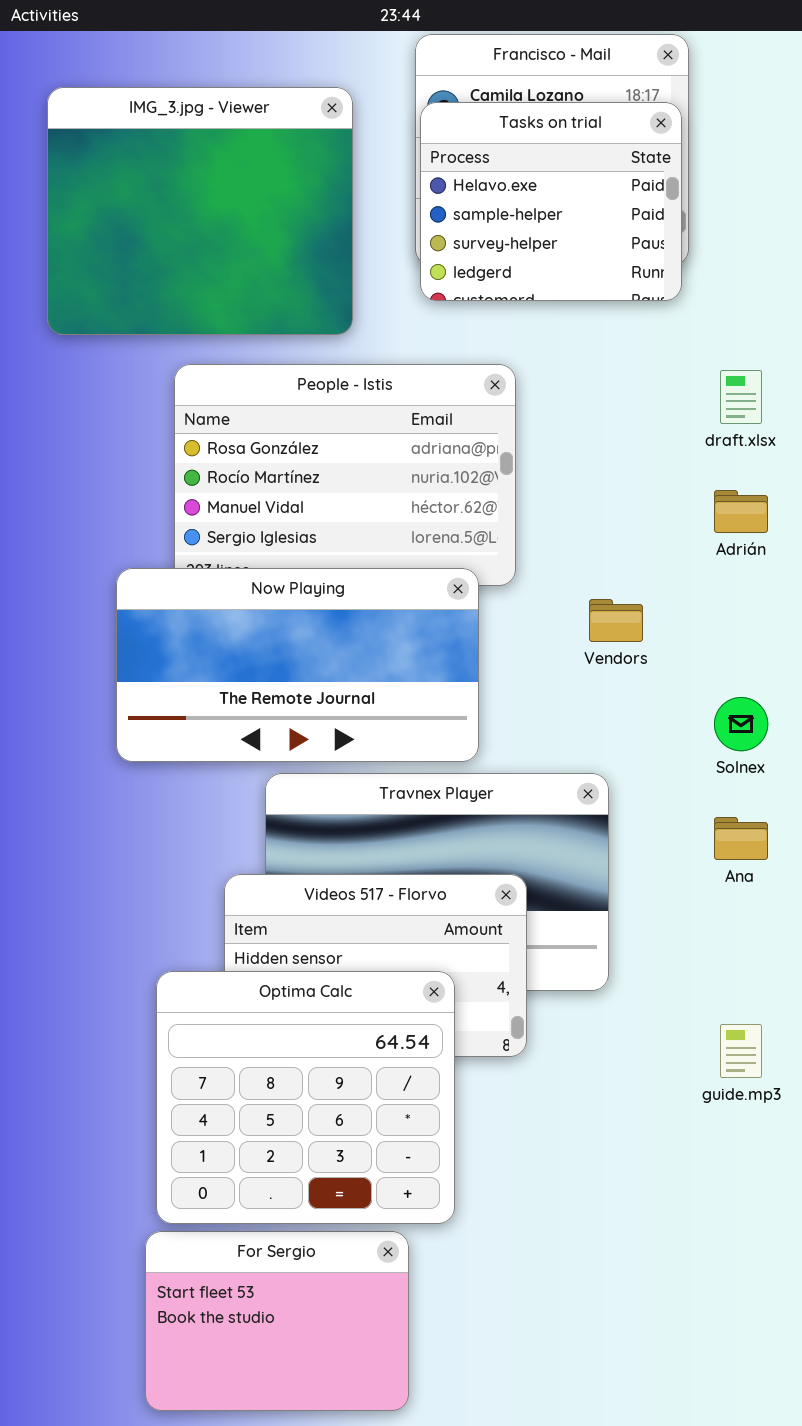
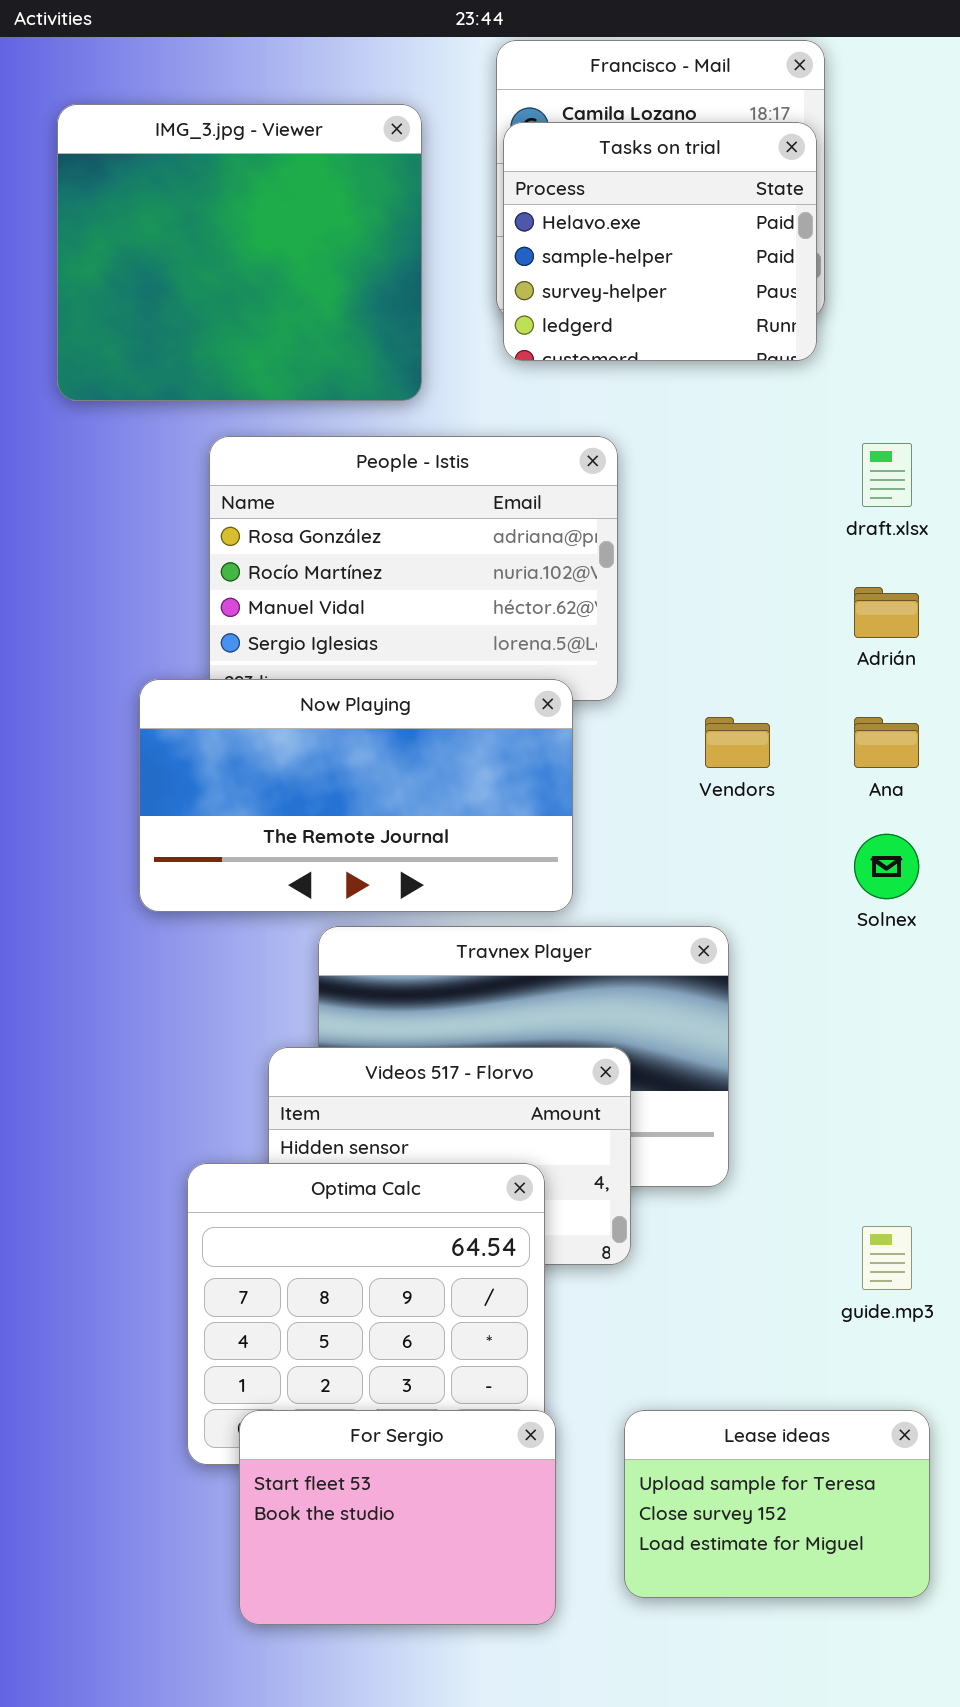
Ana: [714,817,768,860] -> [854,717,919,768], moved
Lease ideas: none -> [624,1410,930,1598], opened
For Sergio: [145,1231,409,1411] -> [239,1410,556,1625], moved

